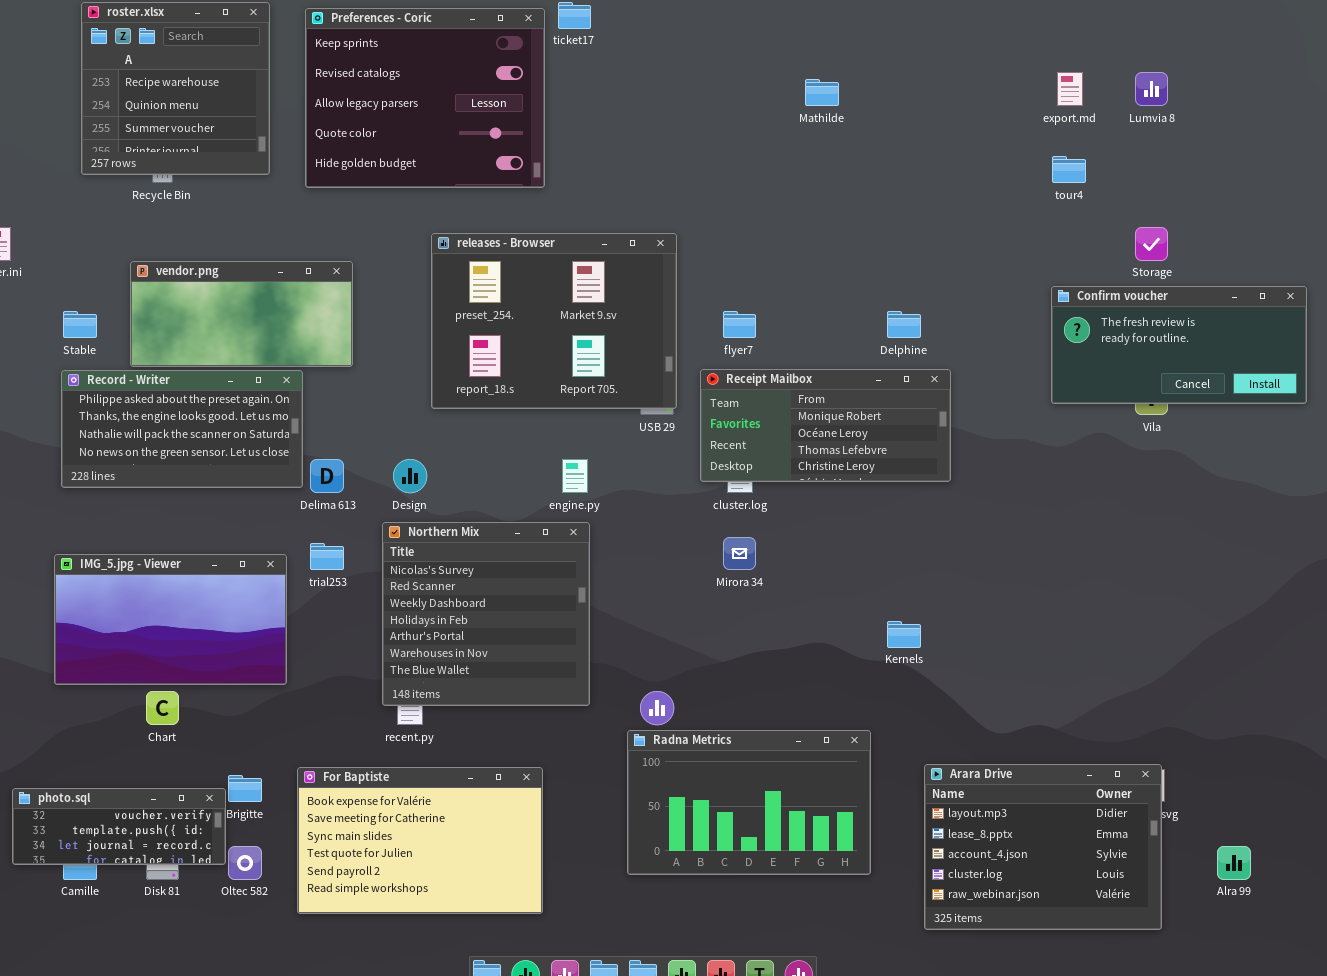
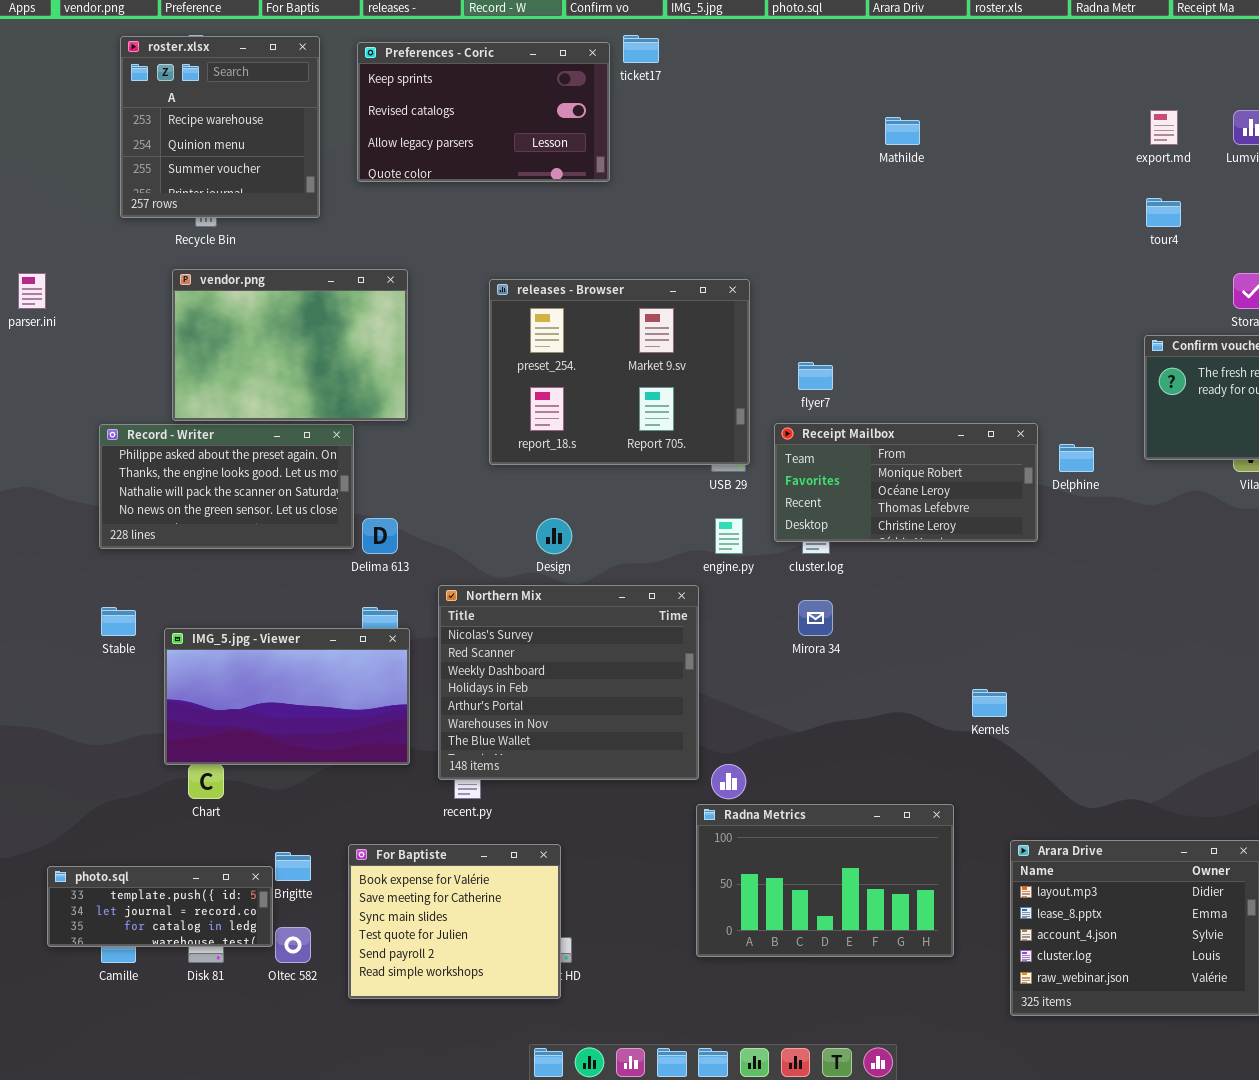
Preferences - Coric: [305,8,545,188] -> [357,42,610,182], resized
vendor.png: [130,261,353,367] -> [172,269,408,421], resized
Stable: [63,311,97,338] -> [101,607,136,636], moved
Delphine: [887,311,921,338] -> [1059,444,1094,472], moved
Design: [393,459,427,493] -> [536,518,572,554], moved
engine.py: [562,459,588,493] -> [715,518,743,554], moved
Northern Mix: [382,522,590,706] -> [438,585,699,780], resized
IMG_5.jpg - Viewer: [54,554,287,685] -> [164,628,410,765], moved
For Baptiste: [297,767,543,914] -> [348,844,561,999], resized
photo.sql: [12,788,226,865] -> [47,866,273,947], scrolled down 1 row

